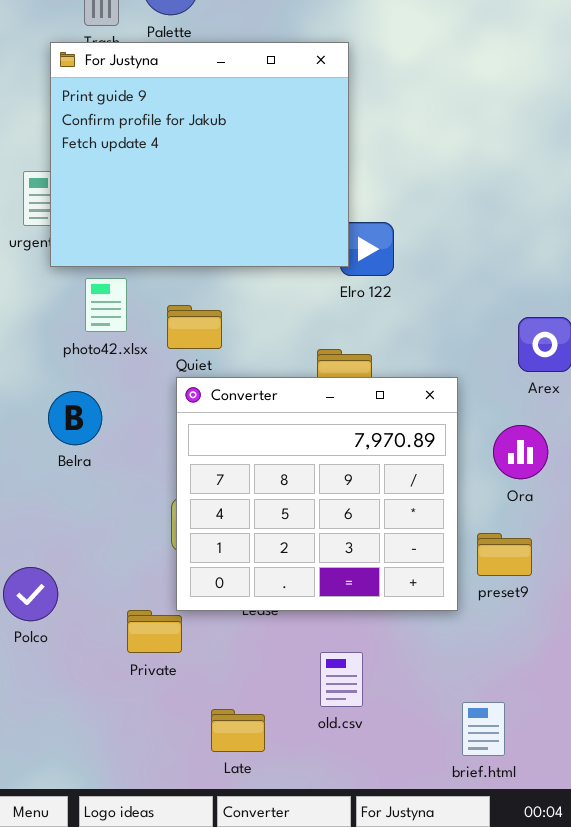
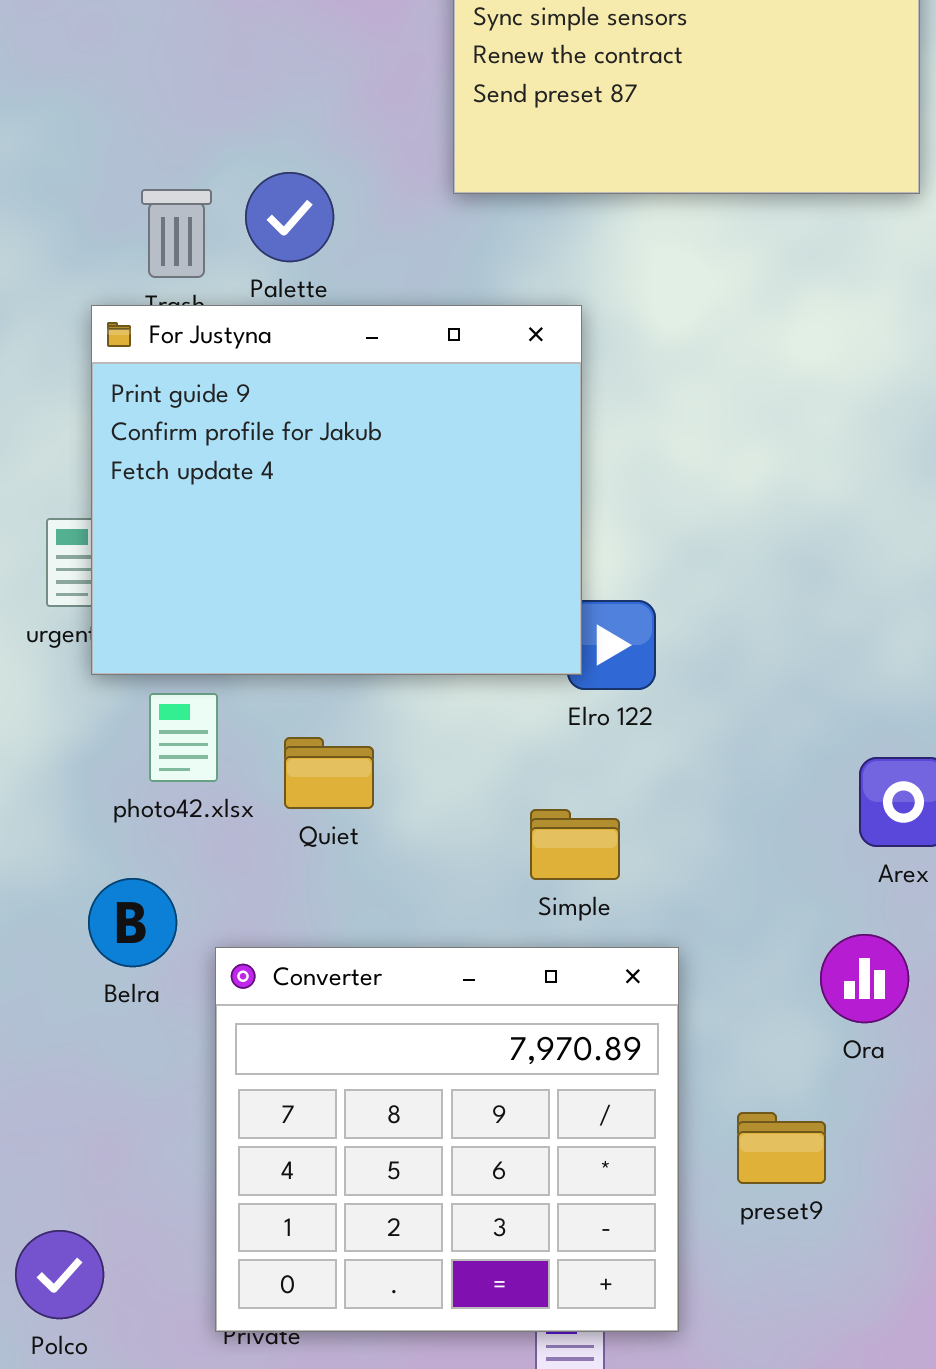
Converter: [176,377,458,611] -> [215,947,679,1332], moved
preset9: [477,533,532,576] -> [737,1112,826,1184], moved
Polco: [3,567,58,621] -> [15,1230,104,1319], moved

